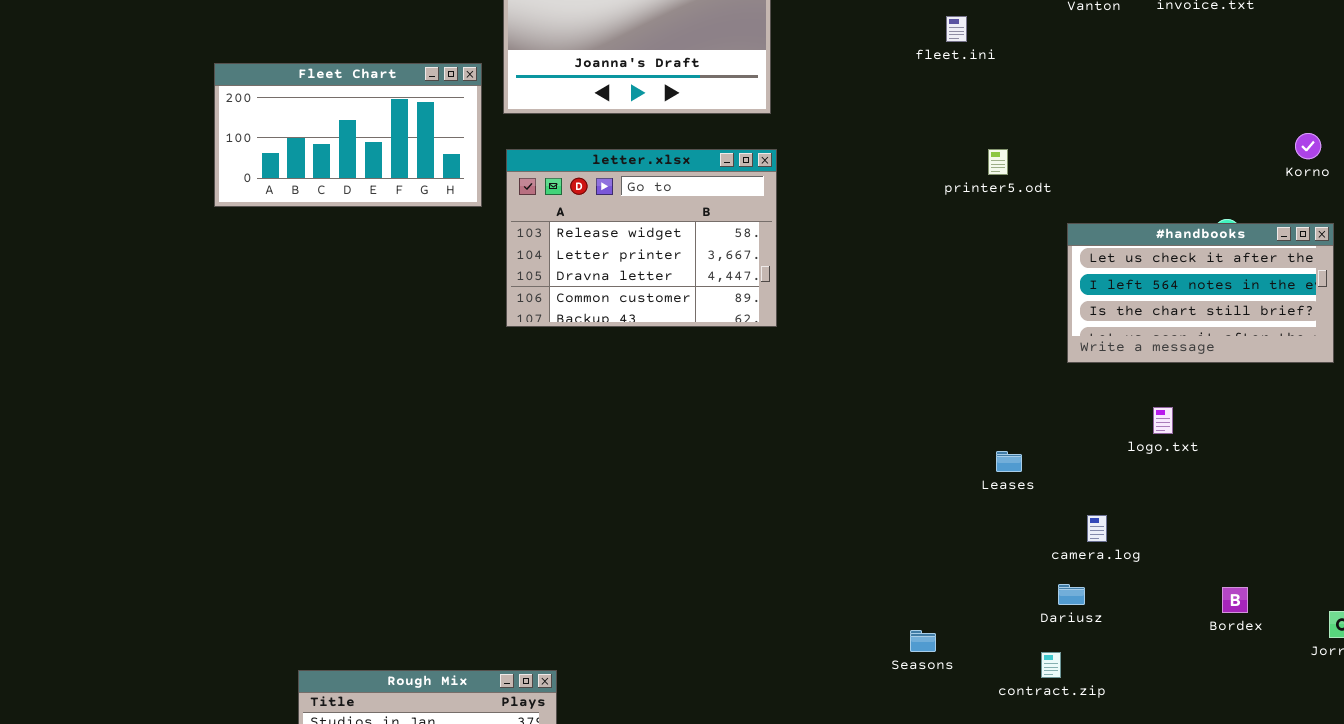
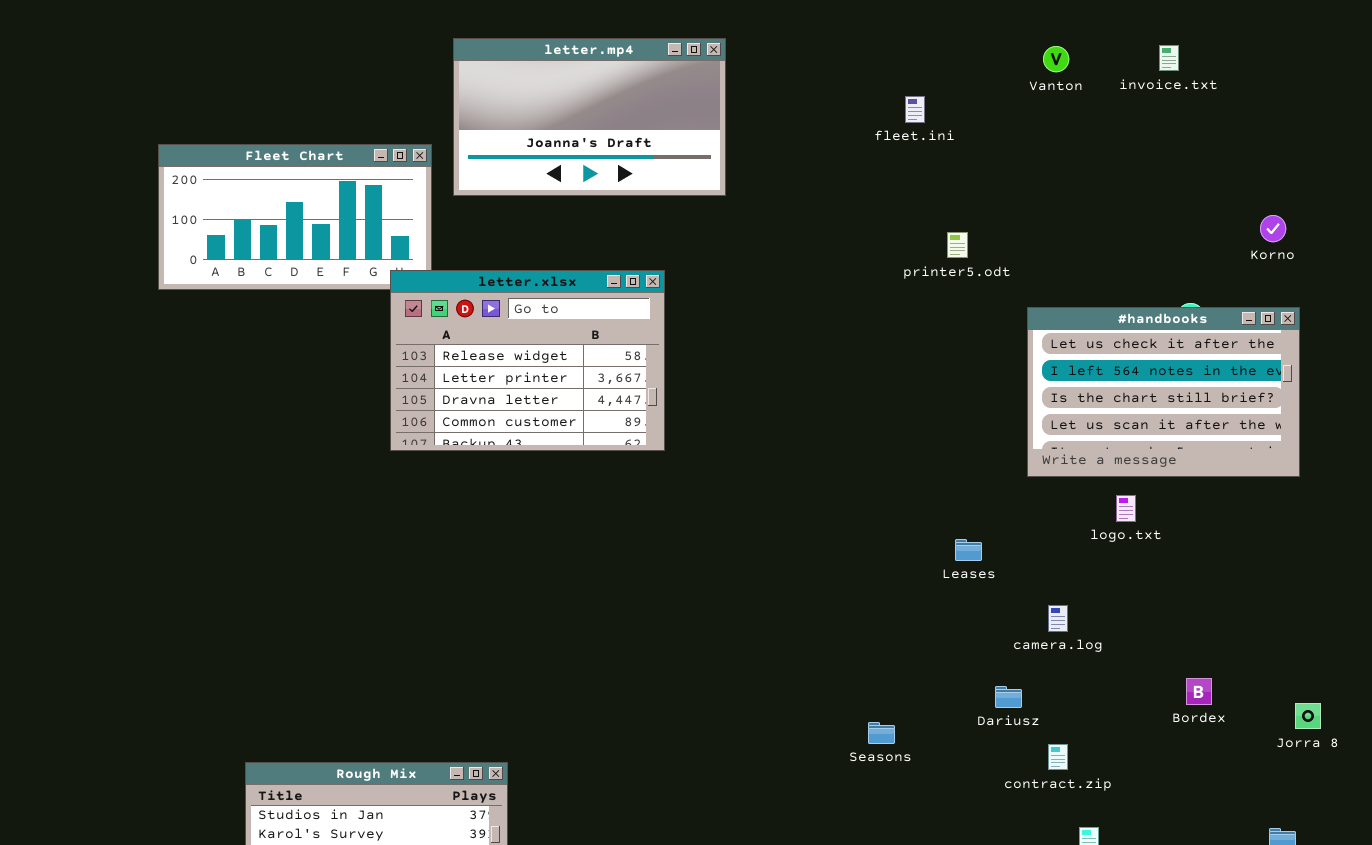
letter.xlsx: [506,149,777,327] -> [390,270,665,451], moved
#handbooks: [1067,223,1334,363] -> [1027,307,1300,477], resized
Dariusz: [1058,584,1085,605] -> [995,686,1022,708], moved
contract.zip: [1041,652,1061,678] -> [1048,744,1068,770], moved

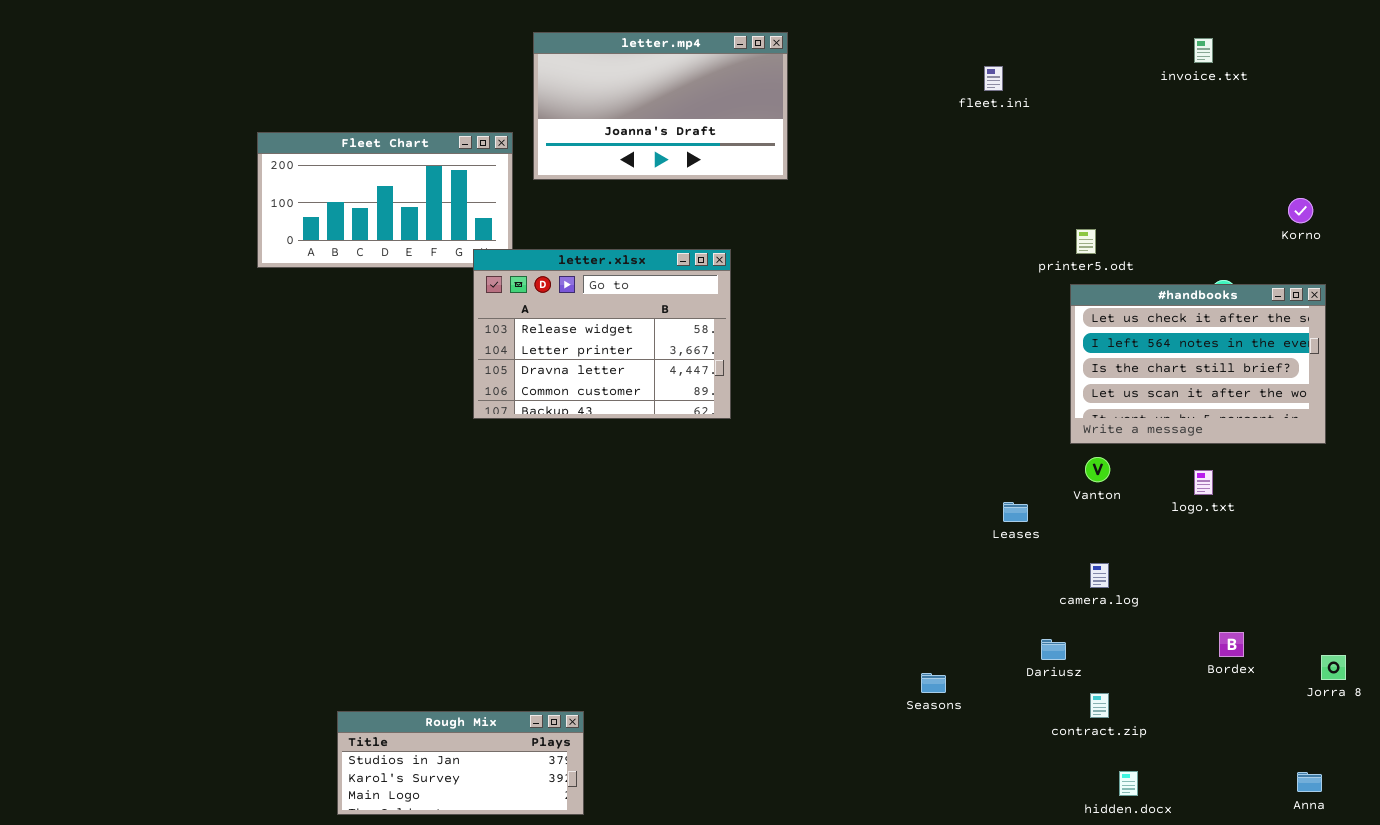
Vanton: [1043,46,1069,72] -> [1085,457,1110,482], moved
fleet.ini: [905,96,925,123] -> [984,66,1003,91], moved
printer5.odt: [947,232,968,258] -> [1076,229,1096,254], moved
logo.txt: [1116,495,1136,522] -> [1194,470,1213,495], moved

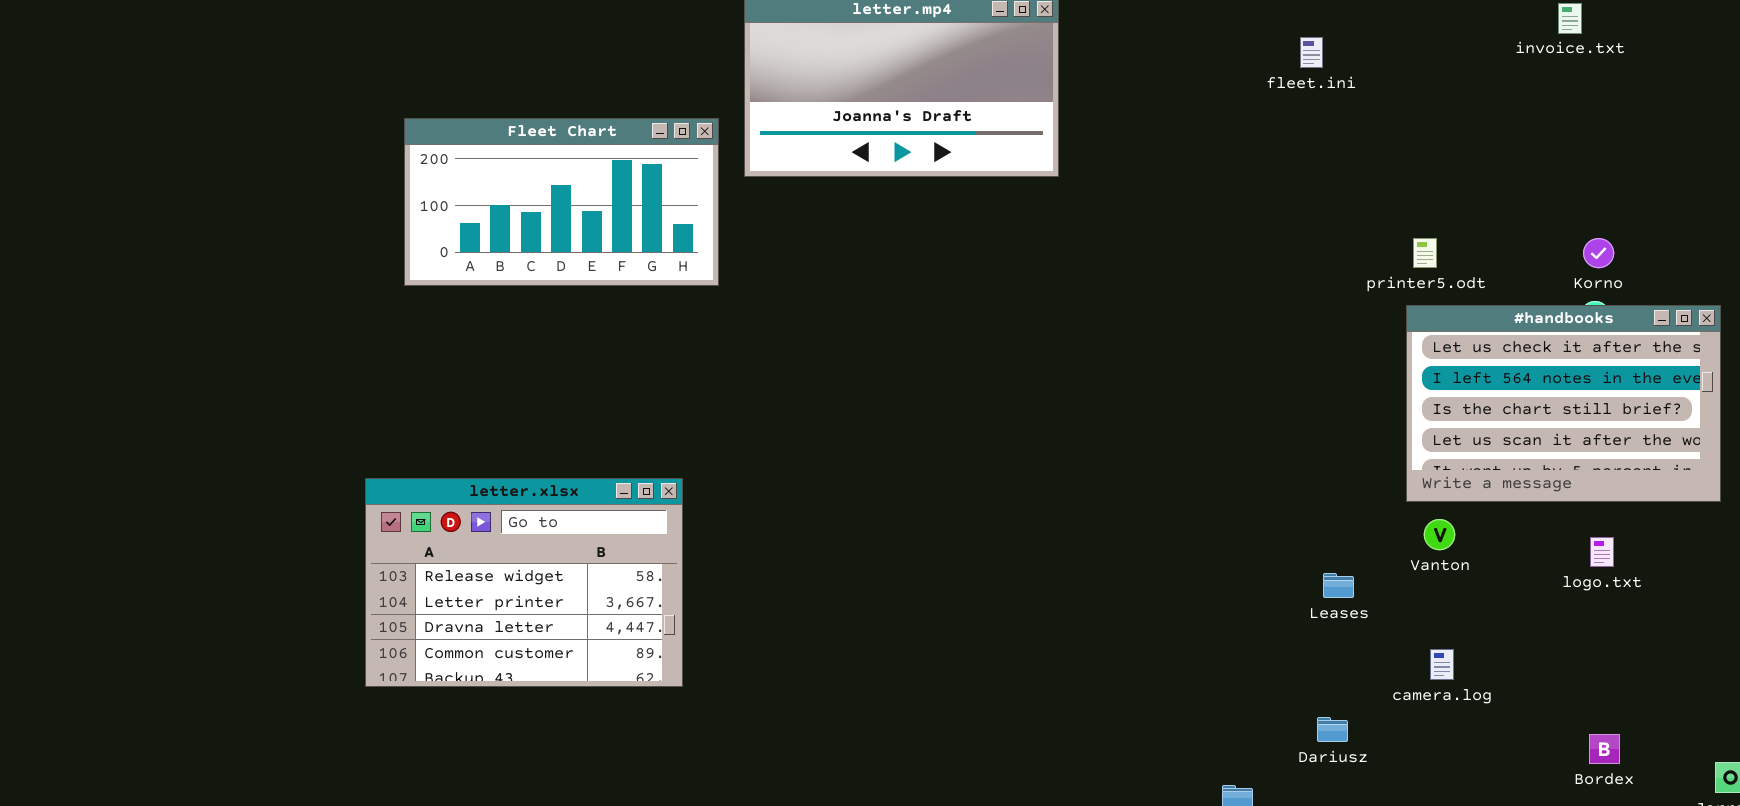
Korno: [1288,198,1313,223] -> [1583,238,1614,268], moved
letter.xlsx: [473,249,731,419] -> [365,478,683,687], moved
logo.txt: [1194,470,1213,495] -> [1590,537,1614,567], moved
Dariusz: [1041,639,1066,660] -> [1317,717,1348,742], moved

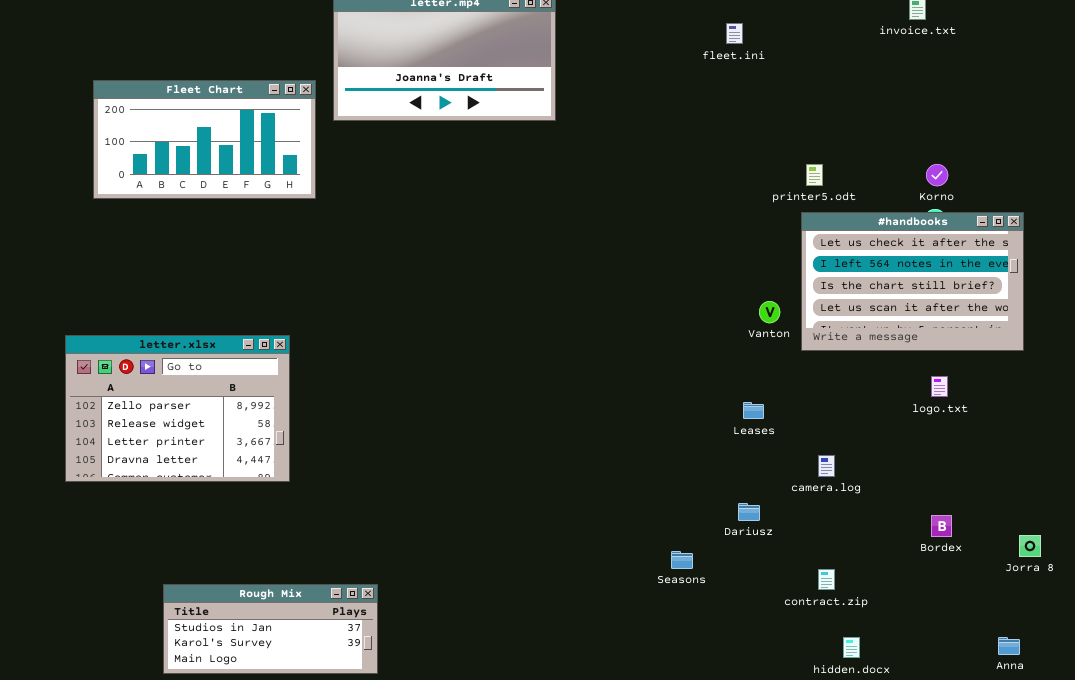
letter.xlsx: [365,478,683,687] -> [65,335,290,482], scrolled up 1 row
Vanton: [1424,519,1455,550] -> [759,301,780,323], moved

